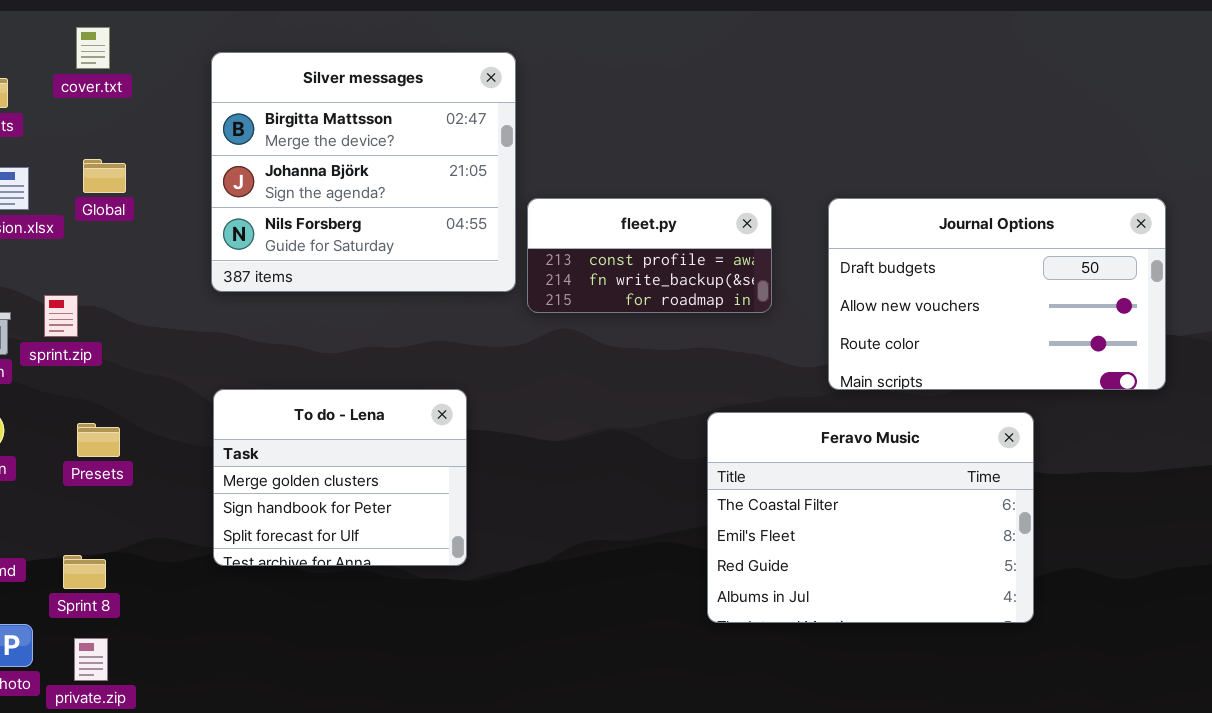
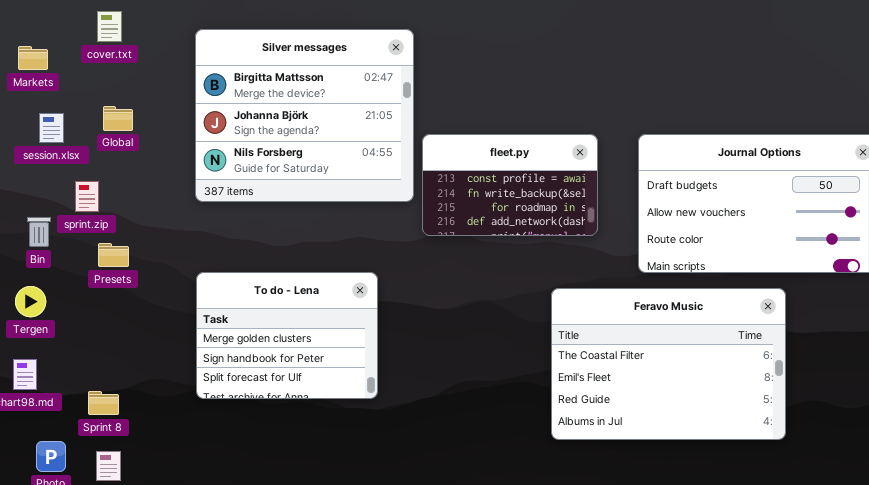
fleet.py: [527,198,772,313] -> [422,134,598,236], resized
sprint.zip: [44,295,78,337] -> [75,181,99,212], moved
Presets: [77,423,120,457] -> [98,243,129,267], moved

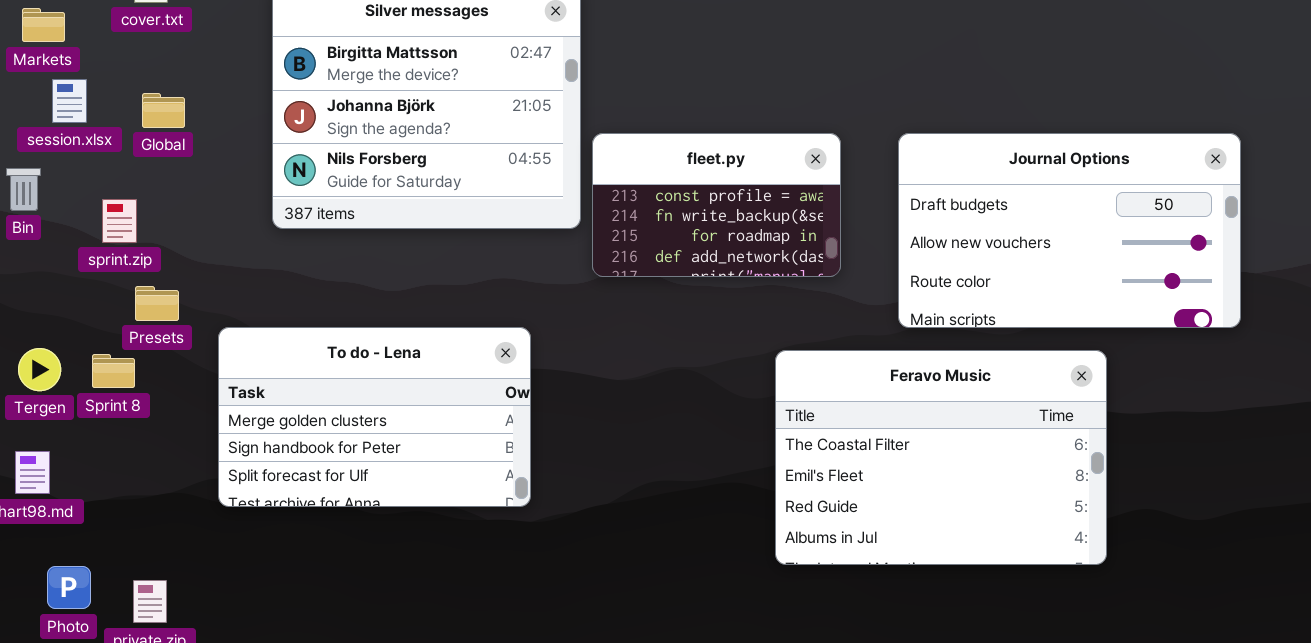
session.xlsx: [39,113,64,143] -> [52,79,87,123], moved
Bin: [27,217,51,247] -> [6,168,41,211], moved
To do - Lena: [196,272,378,399] -> [218,327,531,507], resized
Sprint 8: [88,391,119,415] -> [92,354,135,388], moved

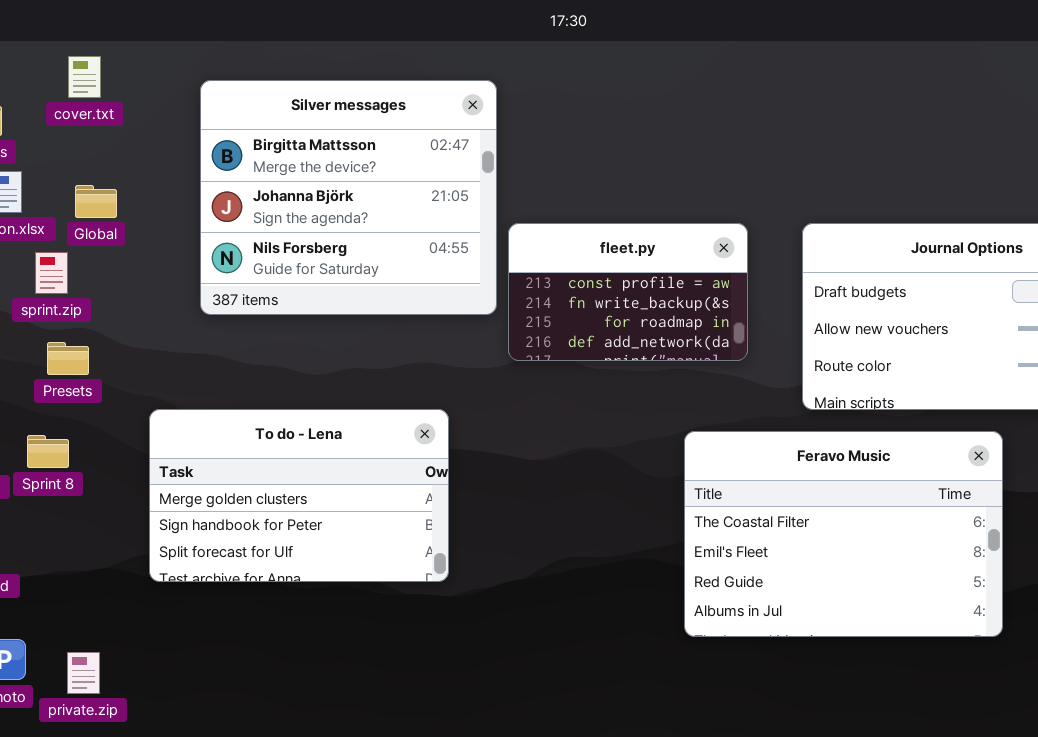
sprint.zip: [102,199,137,243] -> [35,252,68,294], moved
Presets: [135,286,179,321] -> [47,342,89,375], moved

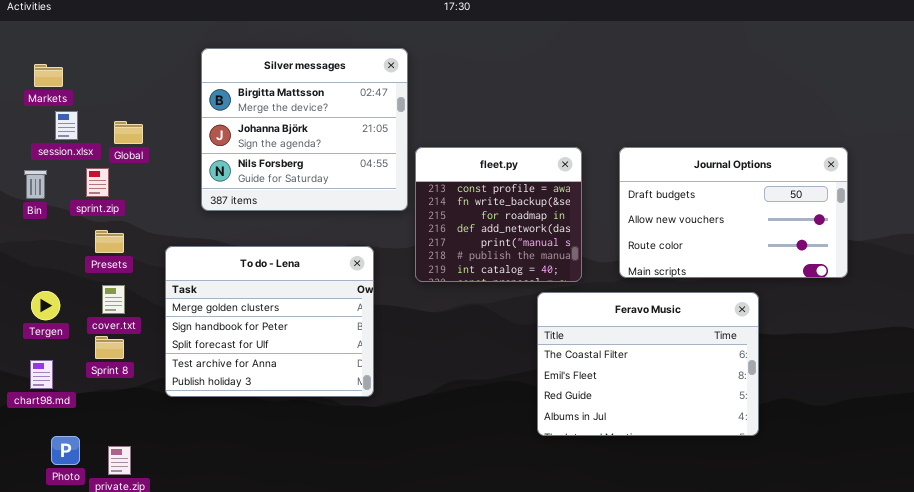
cover.txt: [68,56,101,98] -> [102,285,125,314], moved
fleet.py: [508,223,748,361] -> [415,147,582,282], resized
To do - Lena: [149,409,449,582] -> [165,246,374,397], resized
Sprint 8: [27,435,69,468] -> [95,336,124,359], moved

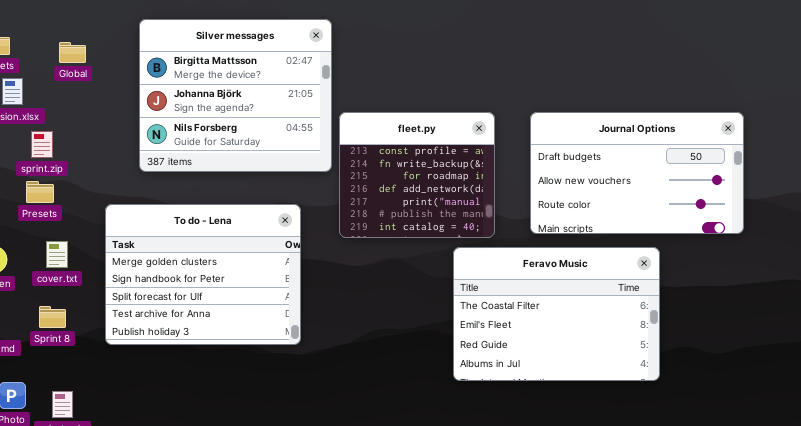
Global: [114,121,143,144] -> [59,42,86,63], moved
Presets: [95,230,124,253] -> [26,181,54,203], moved
Sprint 8: [95,336,124,359] -> [39,306,66,328], moved

